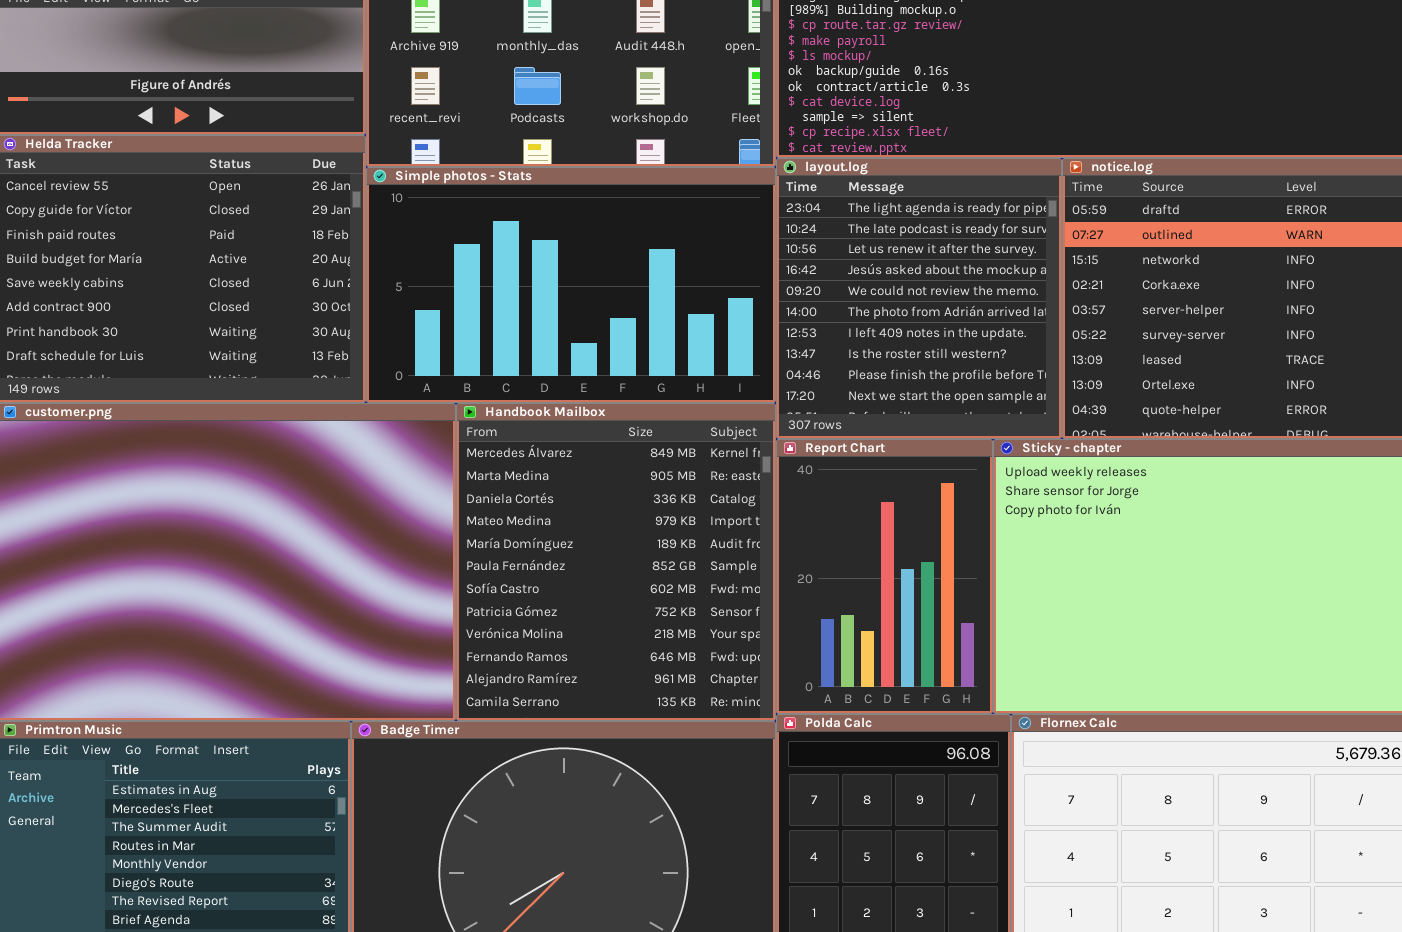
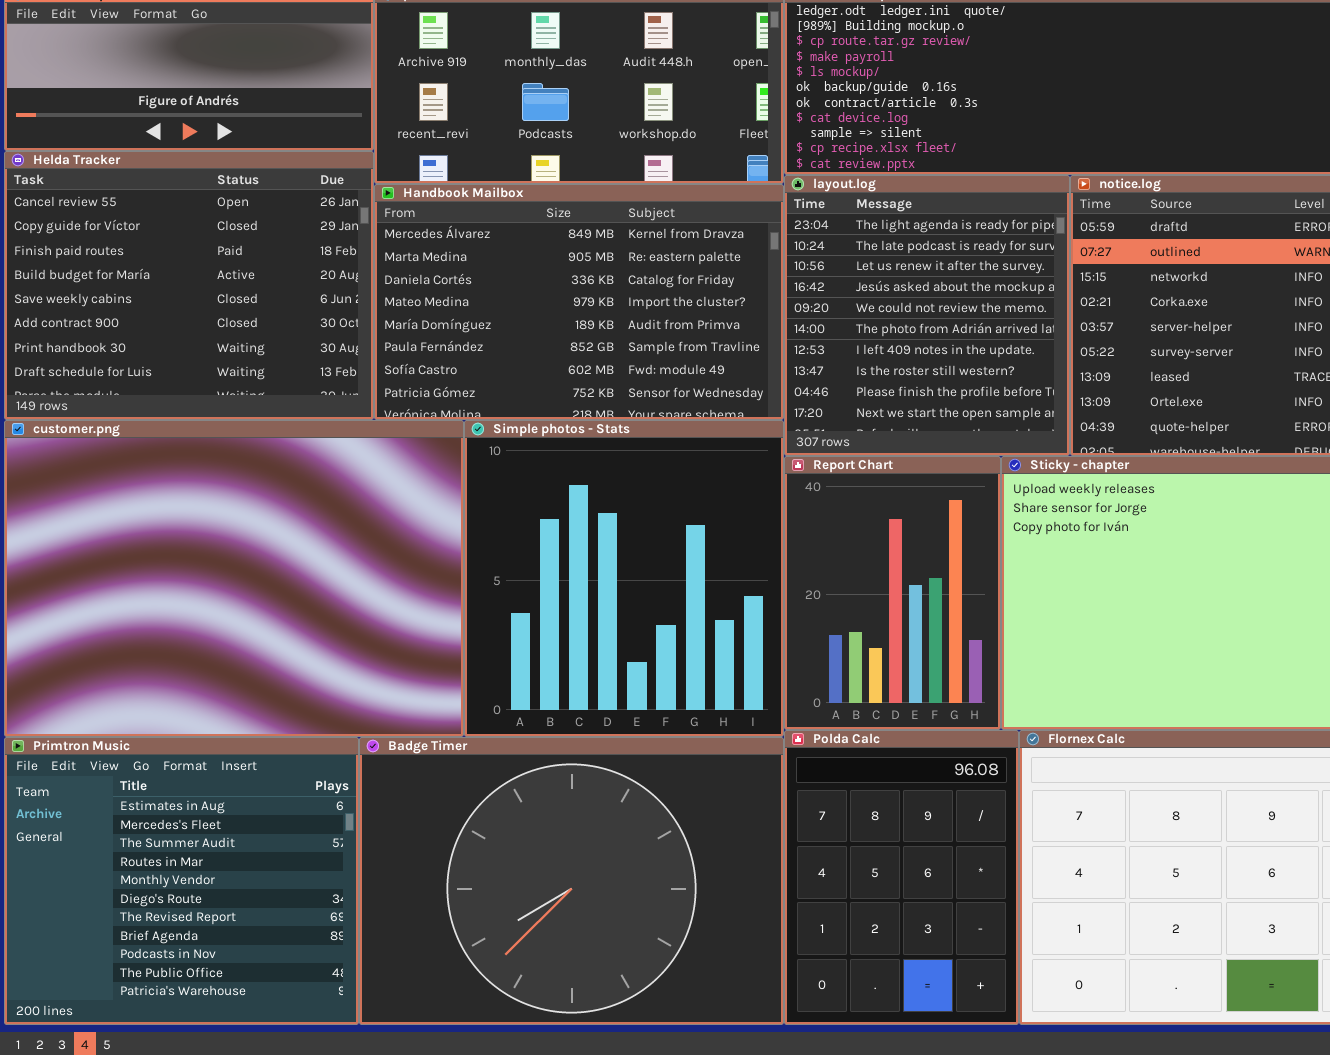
Simple photos - Stats: [366,167,776,403] -> [464,420,784,737], moved, resized
Handbook Mailbox: [456,403,776,721] -> [374,184,784,420], moved, resized

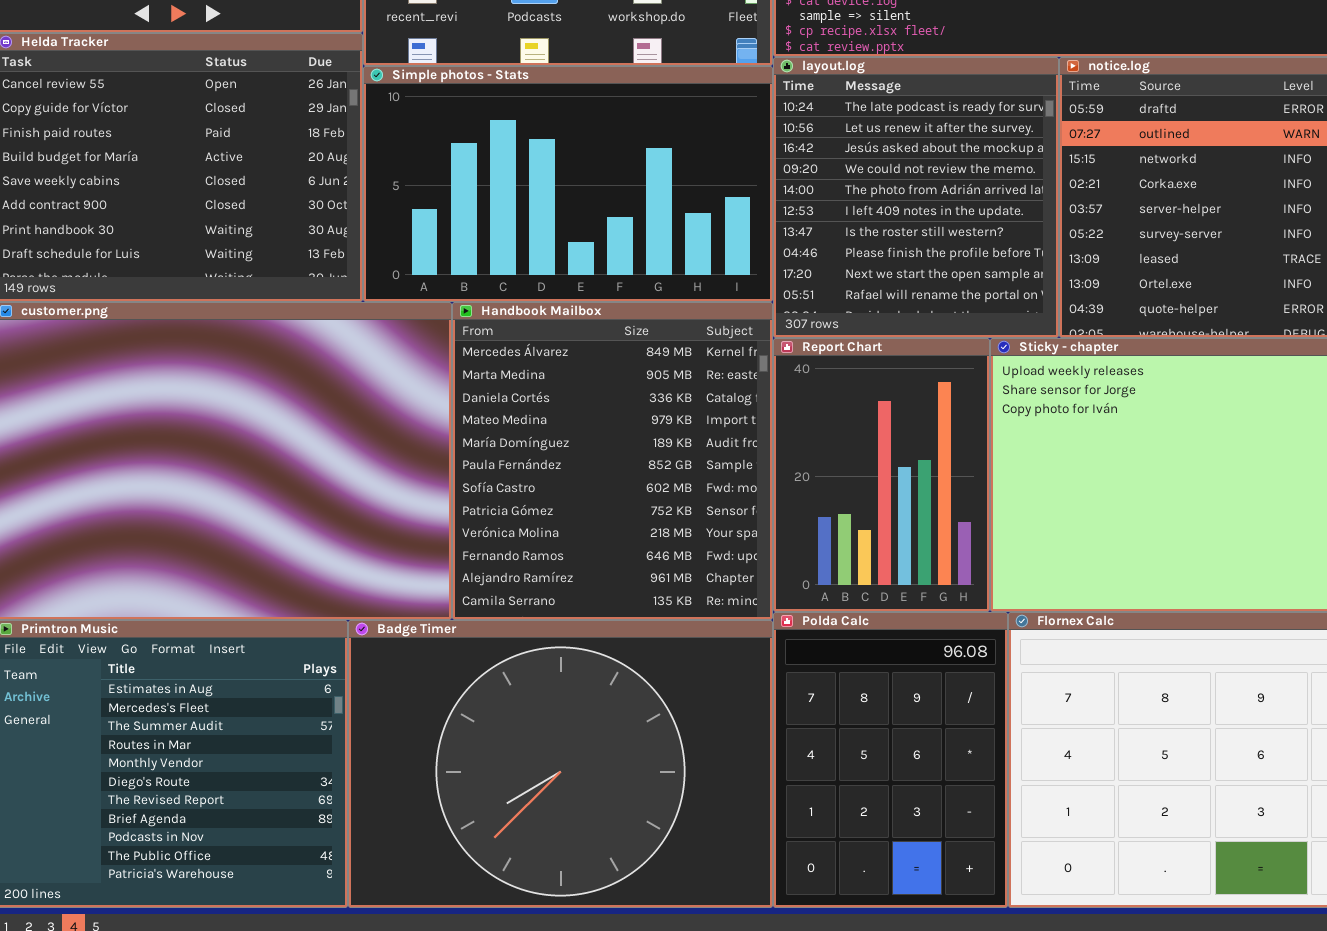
layout.log: [784,175,1070,456] -> [773,57,1059,338], scrolled down 1 row
Handbook Mailbox: [374,184,784,420] -> [452,302,773,620], moved, resized
Simple photos - Stats: [464,420,784,737] -> [363,66,773,302], moved, resized

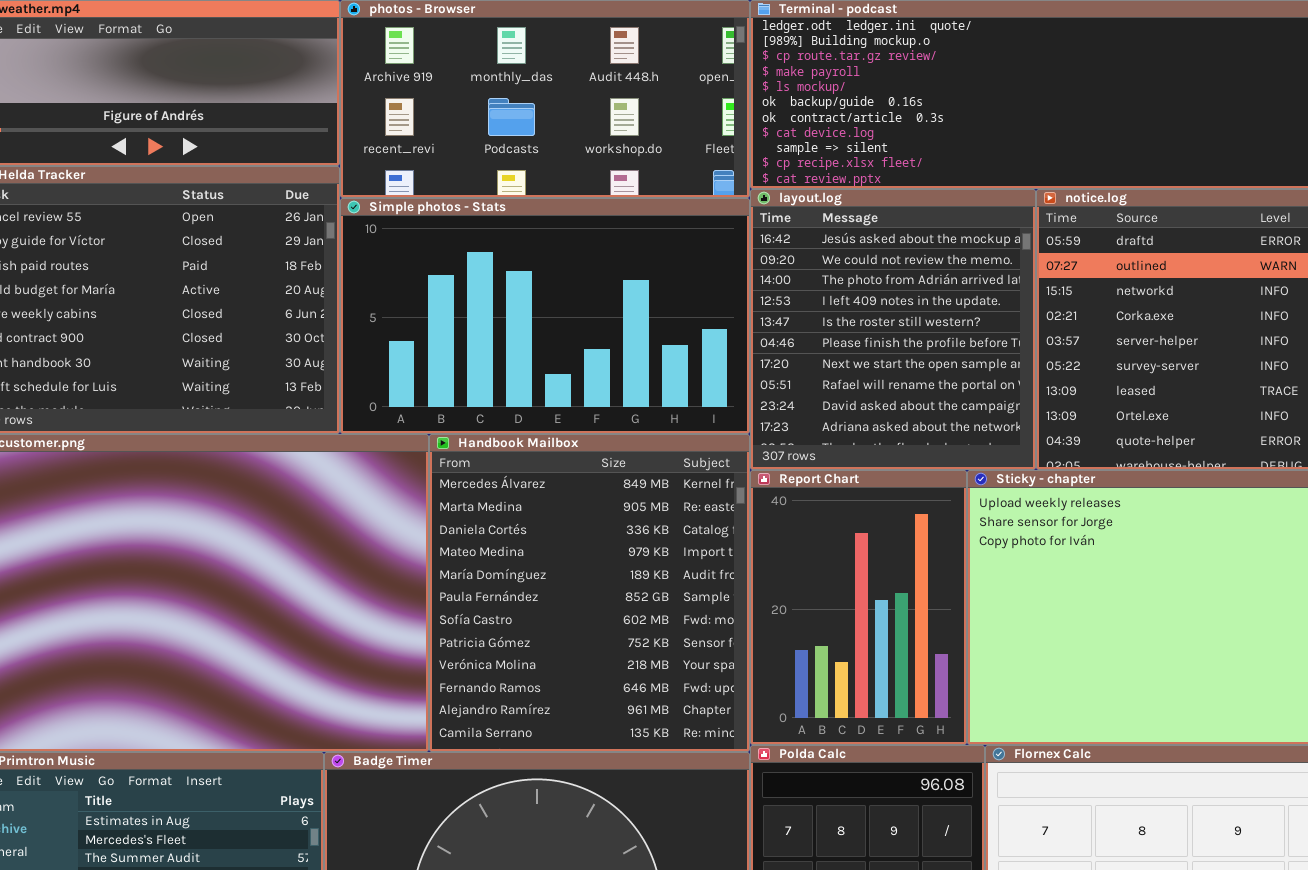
layout.log: [773,57,1059,338] -> [750,189,1036,470], scrolled down 2 rows

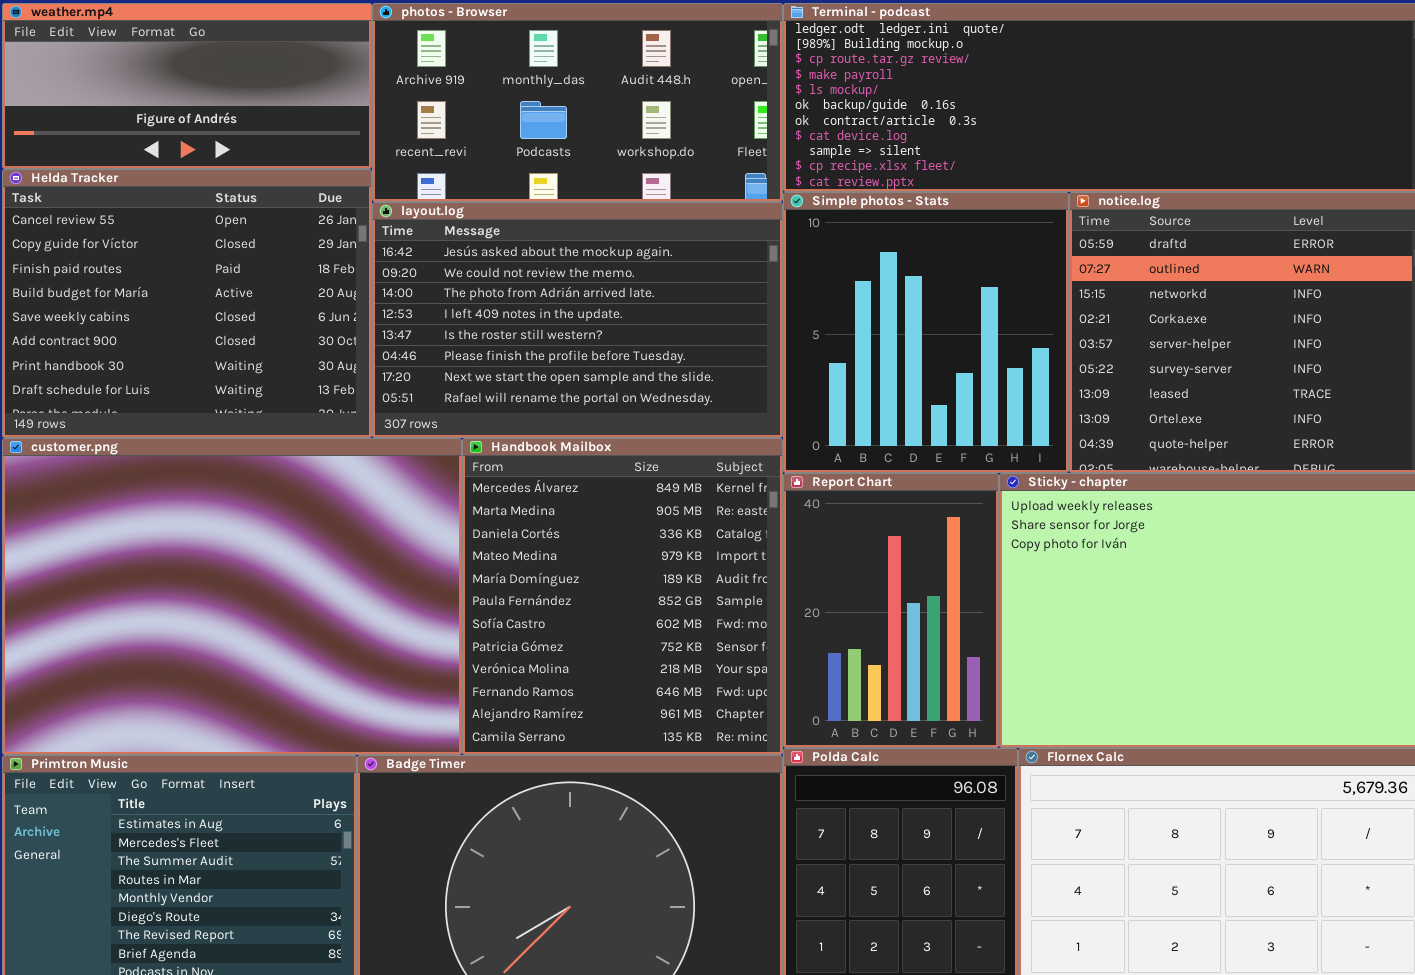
layout.log: [750,189,1036,470] -> [372,202,783,438], moved, resized
Simple photos - Stats: [340,198,750,434] -> [783,192,1069,473], moved, resized

